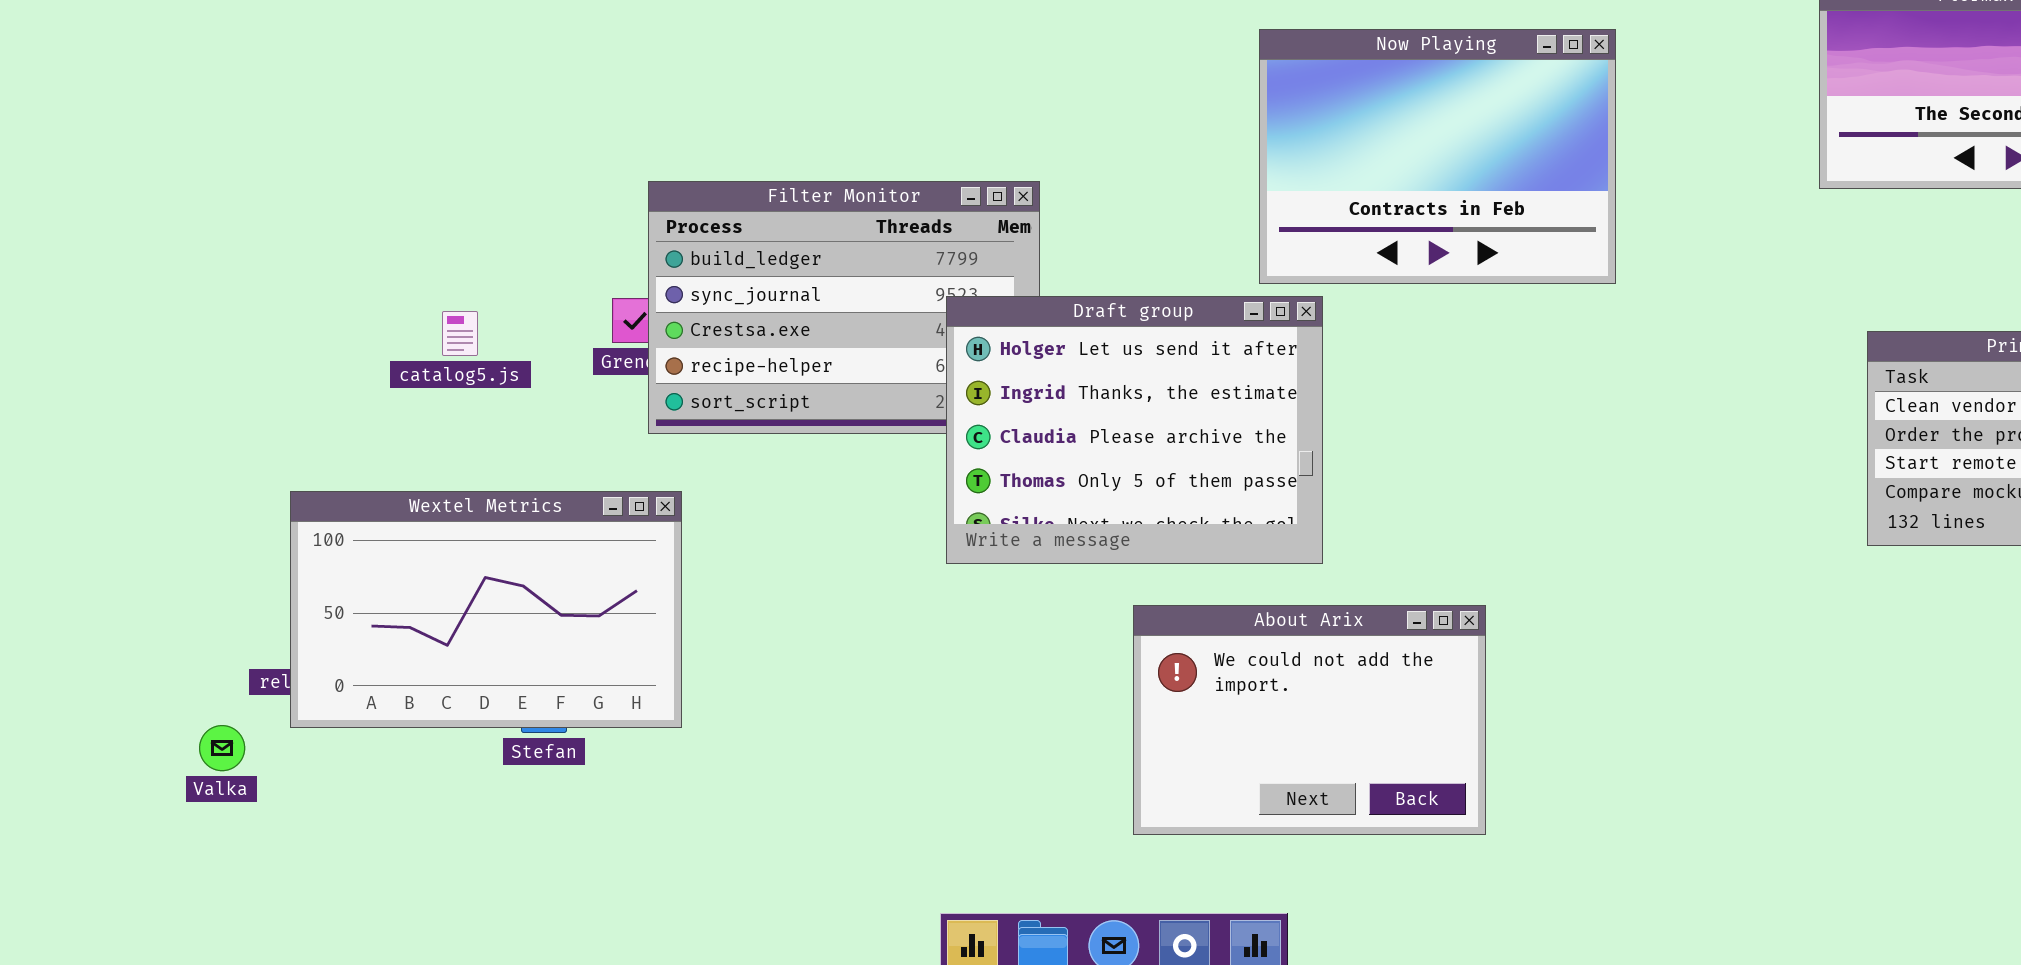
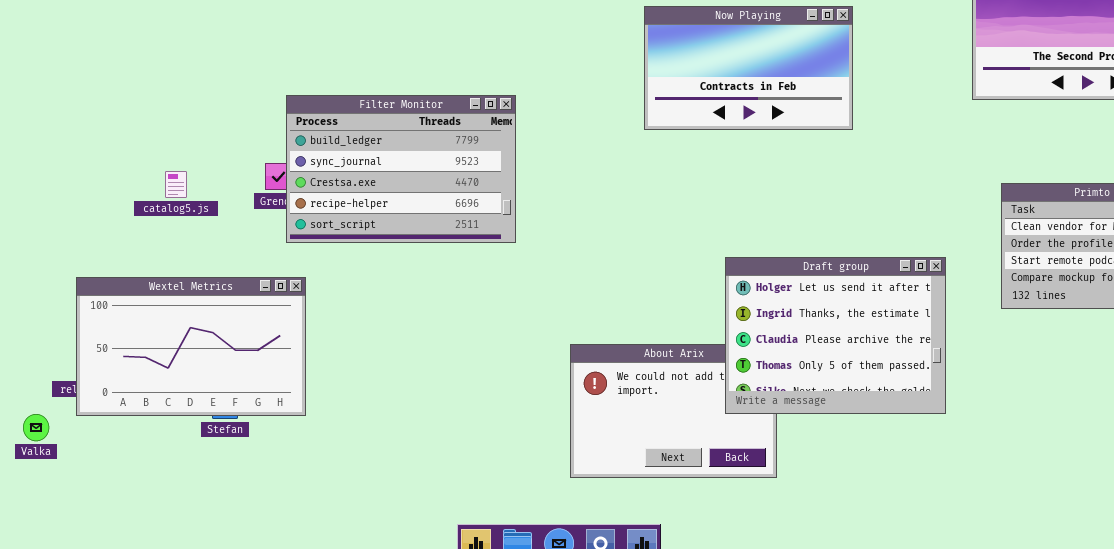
Now Playing: [1259,29,1616,284] -> [644,6,853,130], resized
Draft group: [946,296,1323,564] -> [725,257,946,414], moved

